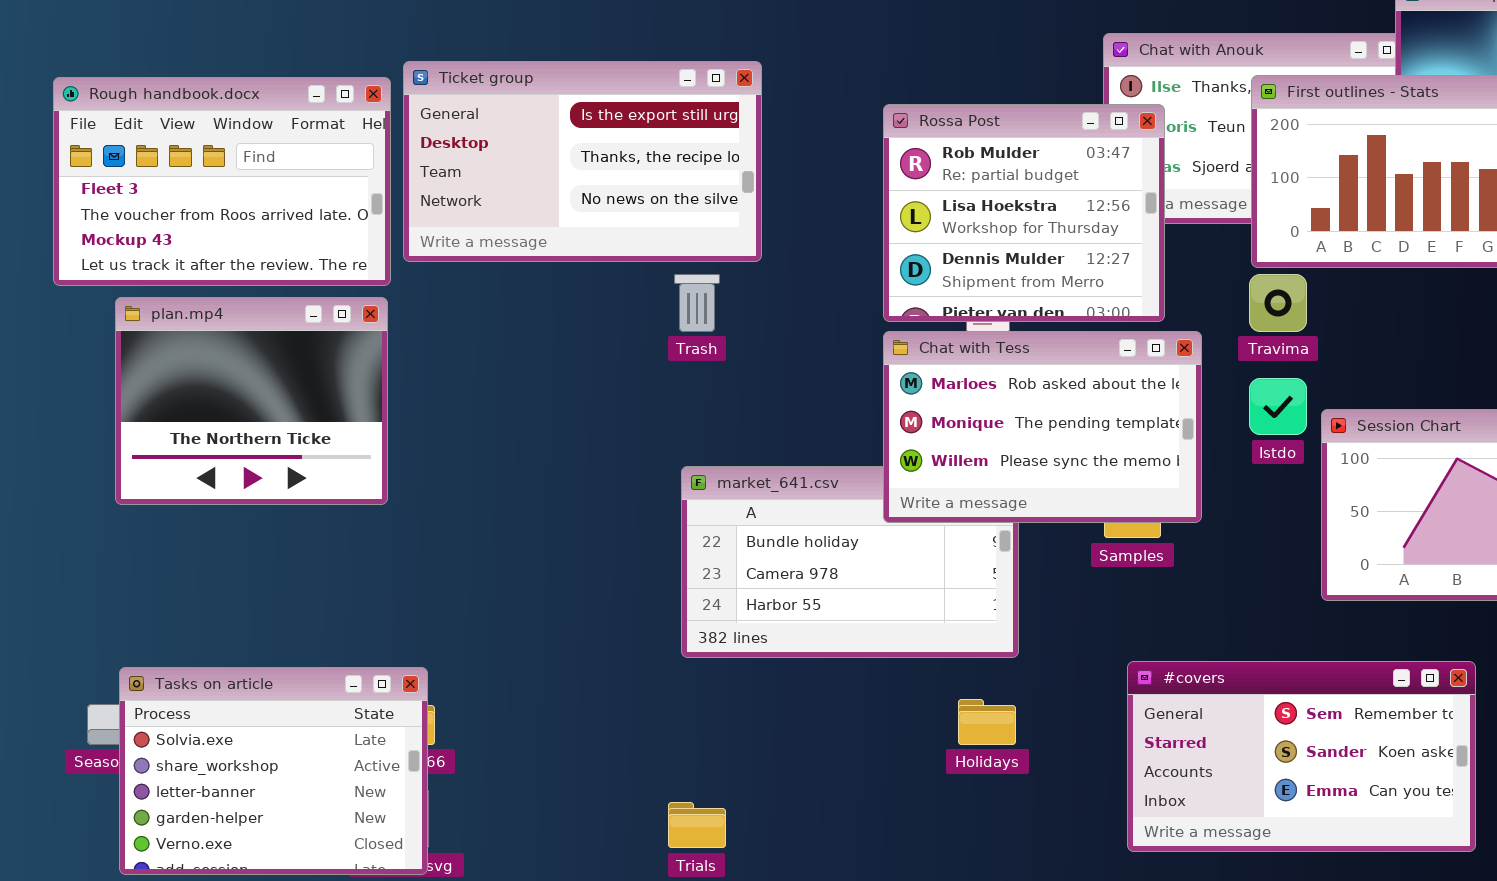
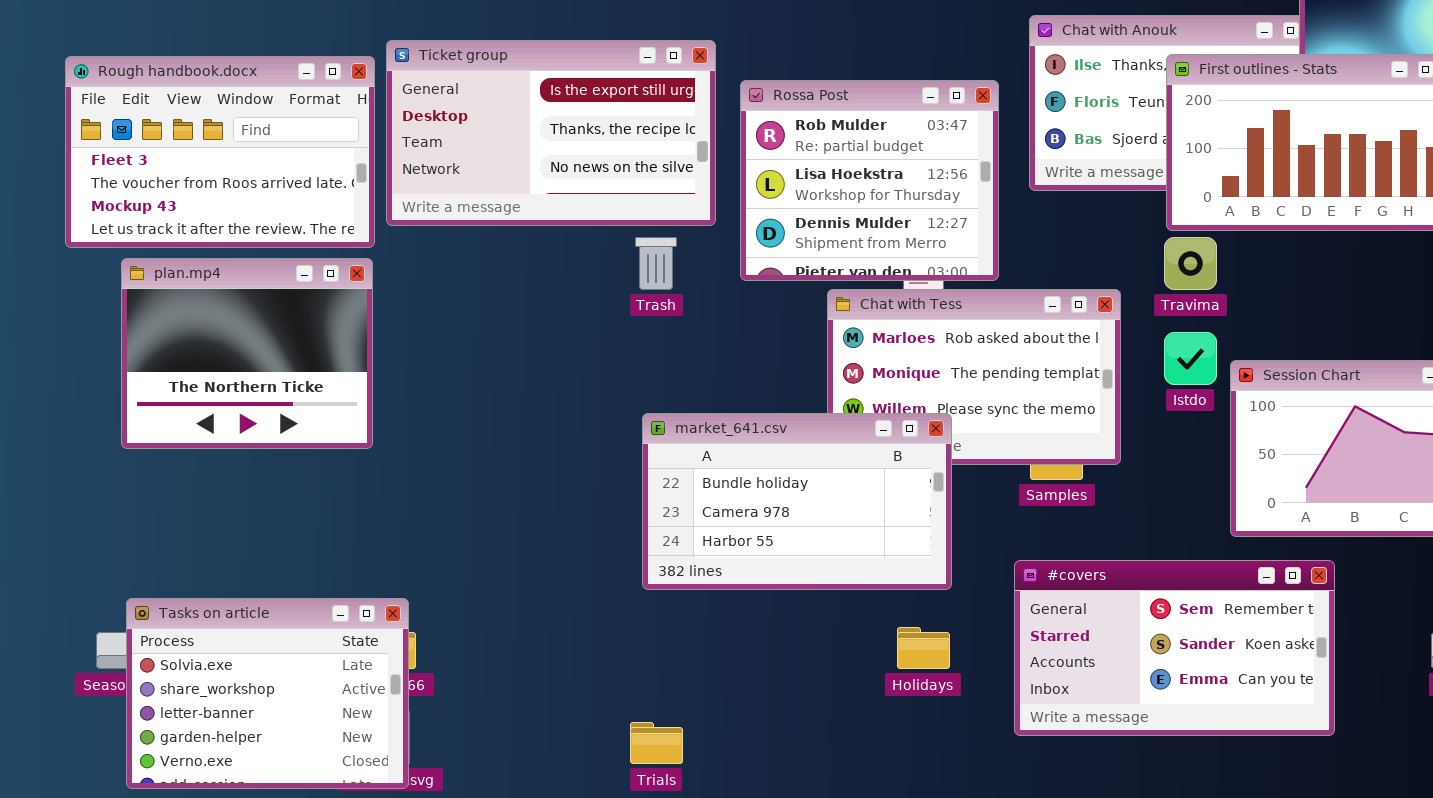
Rossa Post: [883,104,1165,322] -> [740,80,999,281], moved
market_641.csv: [681,466,1019,658] -> [642,413,952,590], raised
#covers: [1127,661,1476,852] -> [1014,560,1335,736], moved

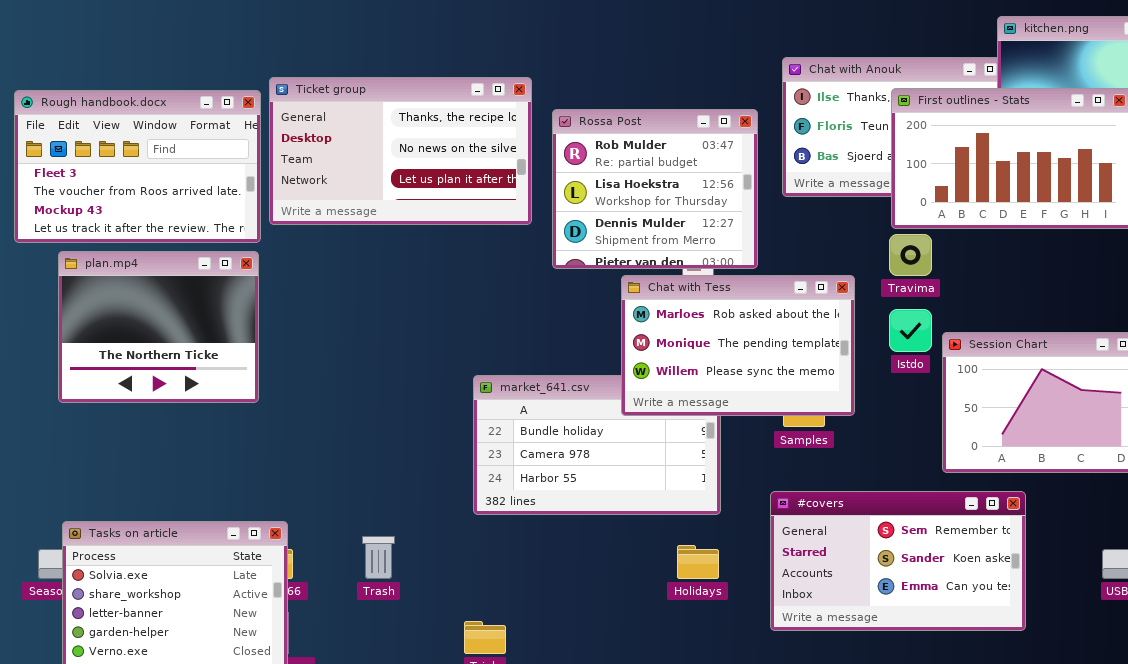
Ticket group: [386,40,716,226] -> [269,77,532,225], scrolled down 1 row
Trash: [635,237,677,290] -> [362,536,395,579], moved
Chat with Tess: [827,289,1121,465] -> [621,275,855,416], raised

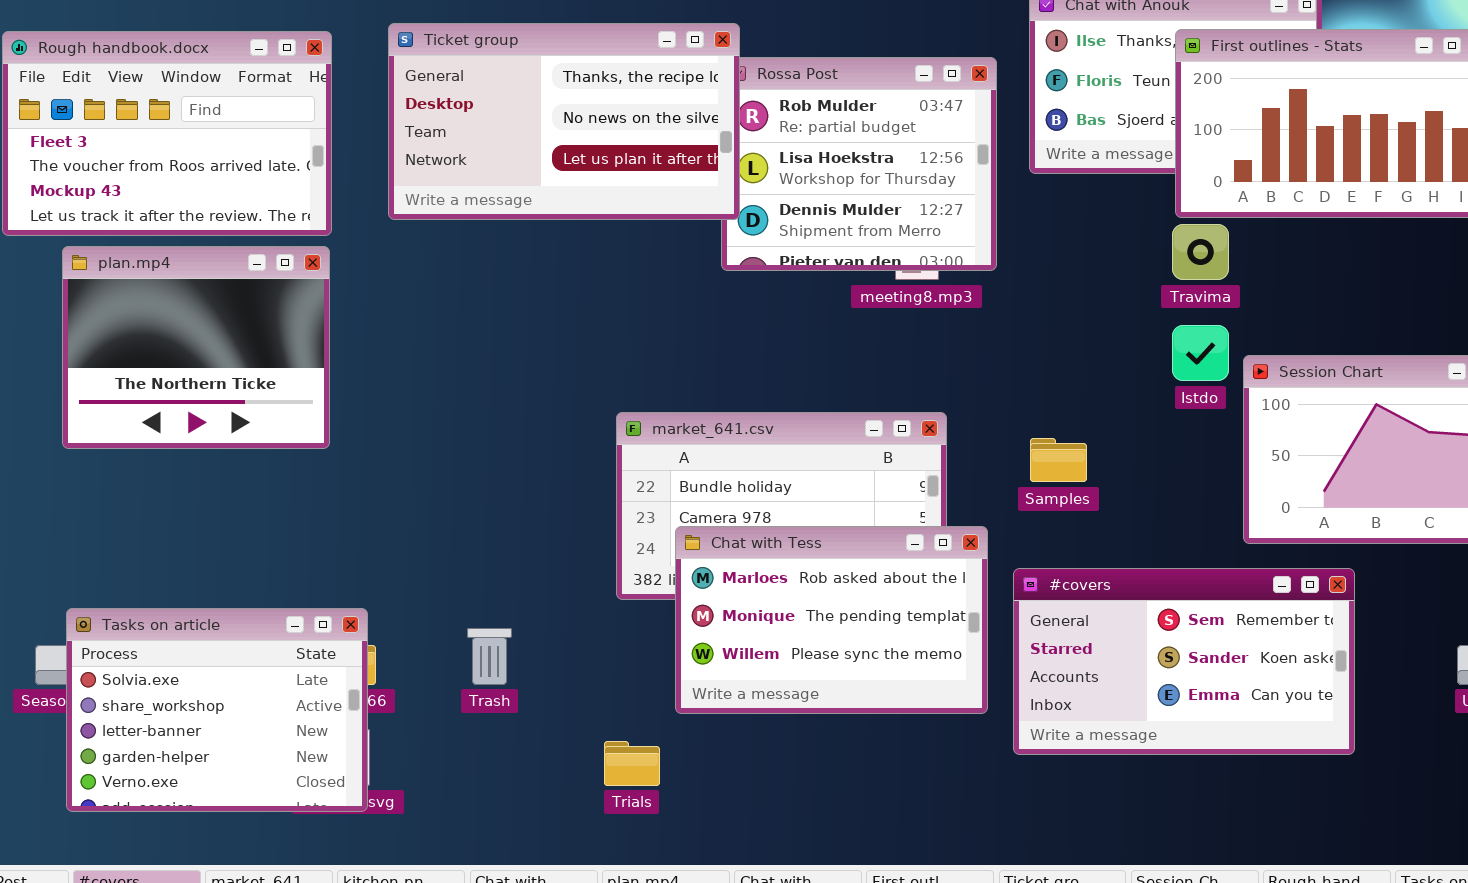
Ticket group: [269,77,532,225] -> [388,23,740,220], moved
Chat with Tess: [621,275,855,416] -> [675,526,988,714], moved

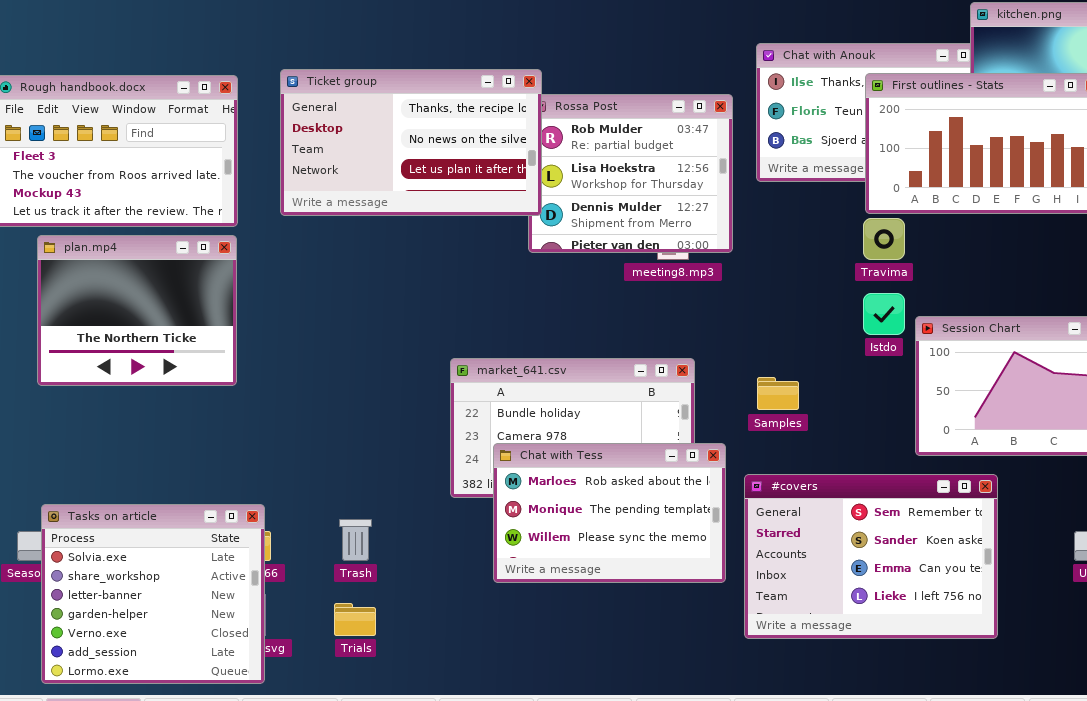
#covers: [1013,568,1355,755] -> [744,474,998,639], resized
Tasks on article: [66,608,368,812] -> [41,504,265,684], resized
Trials: [604,741,660,786] -> [334,603,376,636], moved

